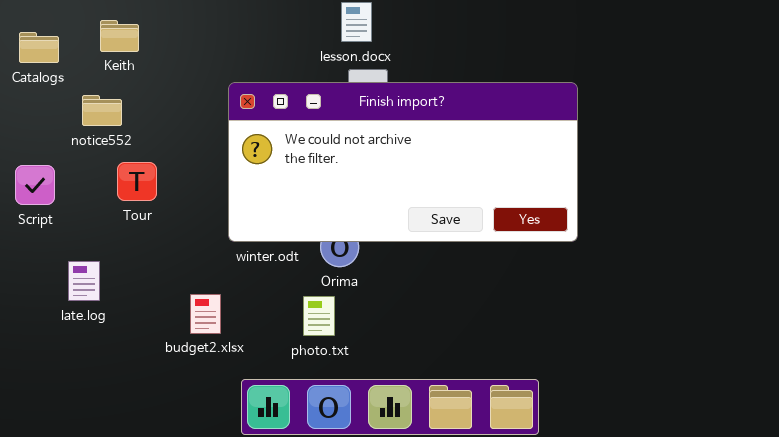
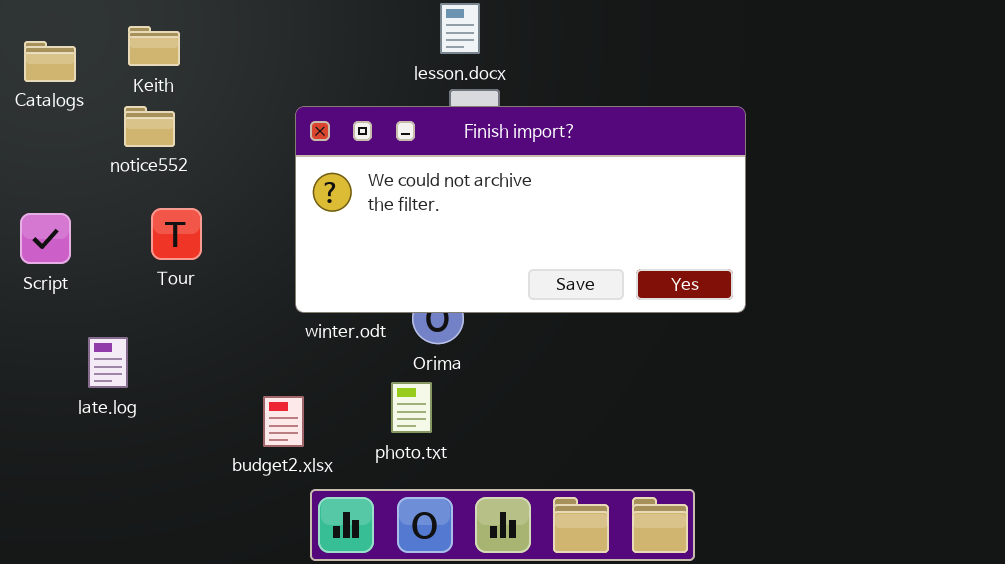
notice552: [82,95,122,126] -> [124,106,175,147], moved
budget2.xlsx: [190,294,221,334] -> [263,396,304,447], moved

